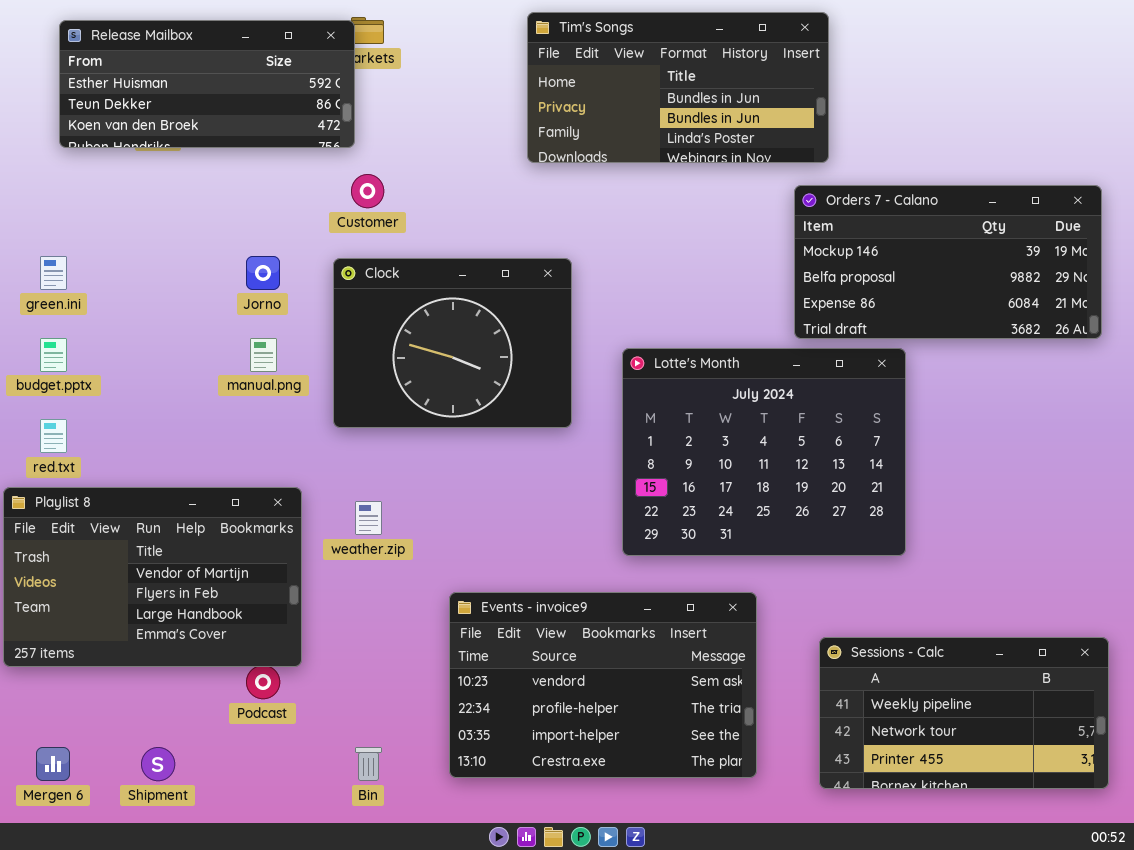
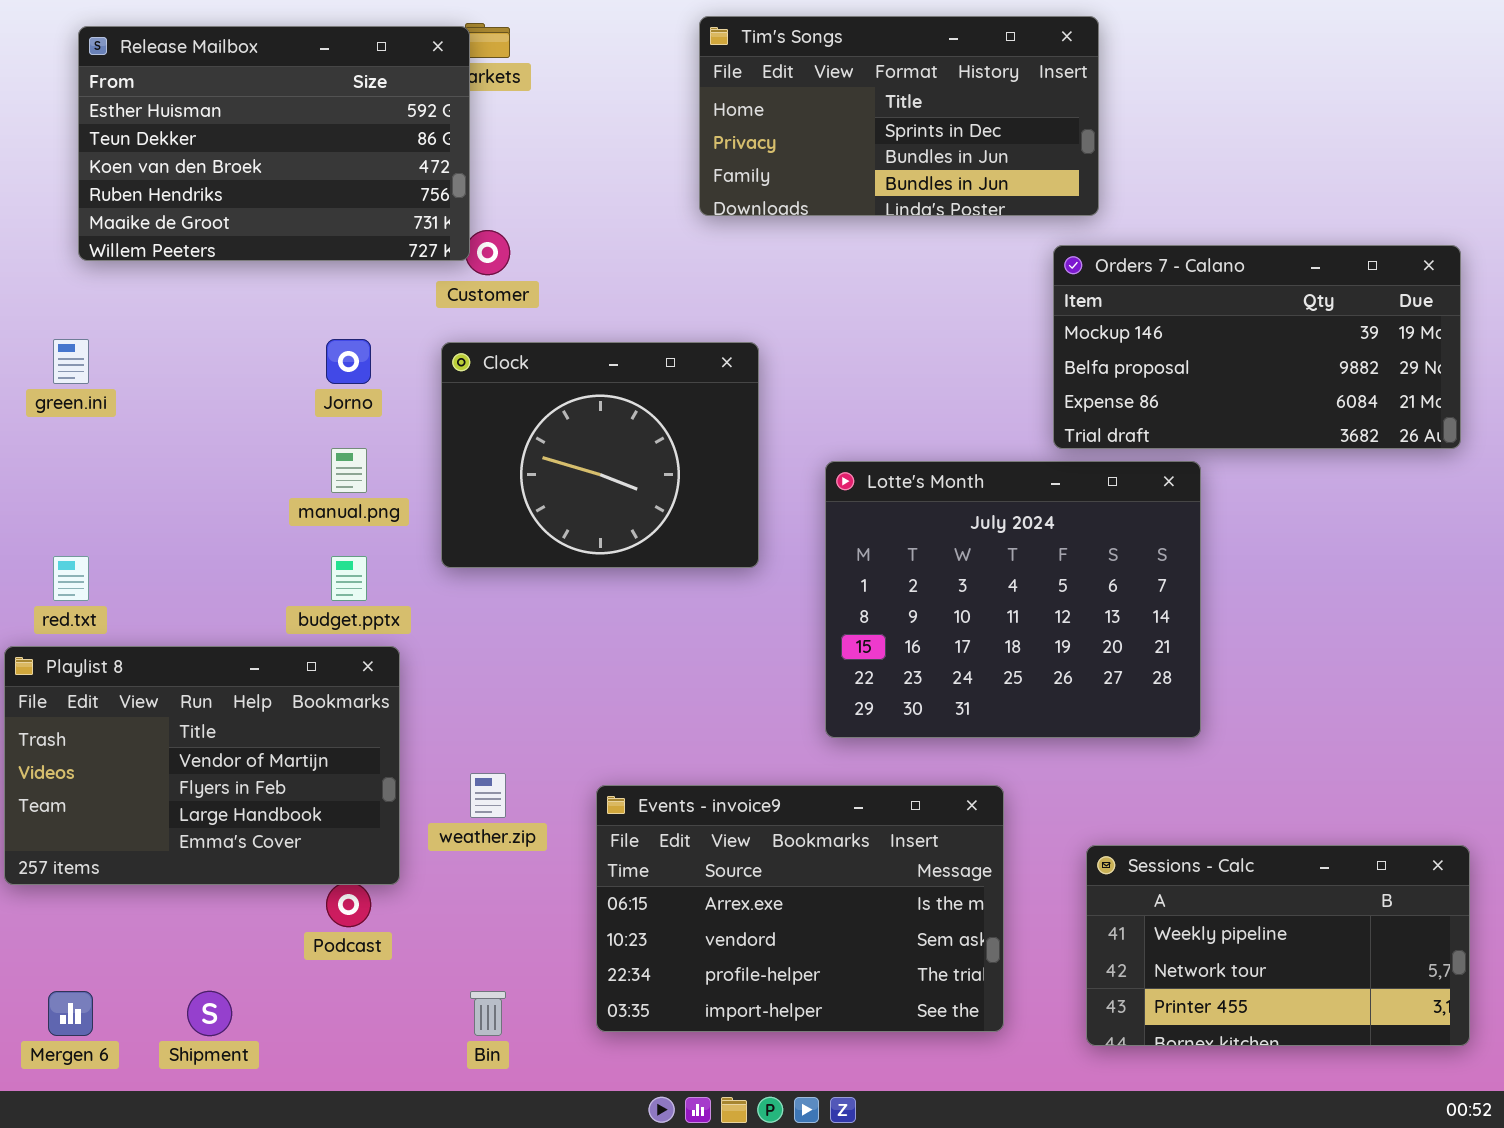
Tim's Songs: [527,12,829,163] -> [699,16,1099,216], scrolled up 1 row
Release Mailbox: [59,20,355,148] -> [78,26,470,261], resized
budget.pptx: [40,338,67,372] -> [331,556,367,601], moved
weather.zip: [355,501,382,535] -> [470,773,506,818], moved
Events - invoice9: [449,592,757,778] -> [596,785,1004,1032], scrolled up 1 row

